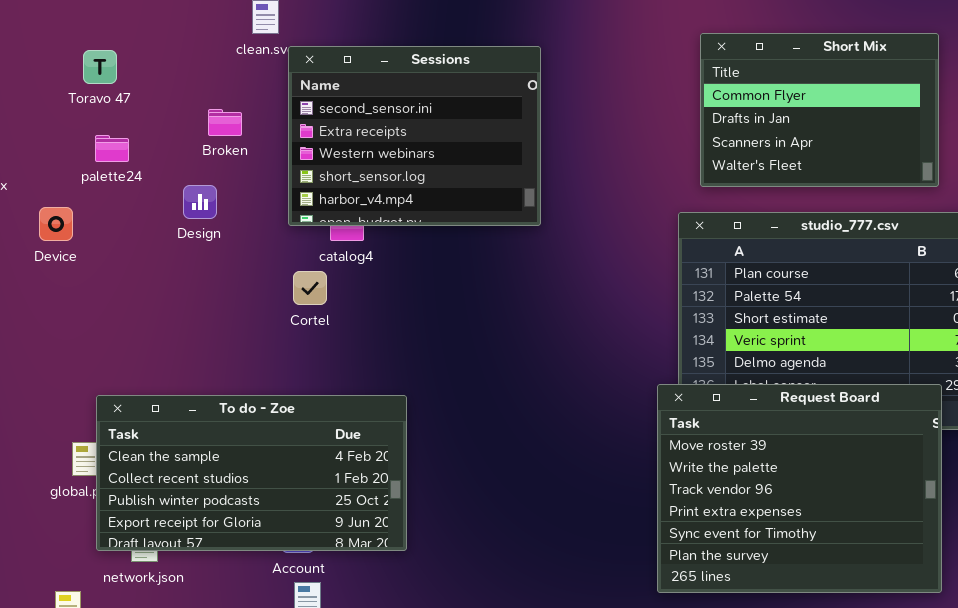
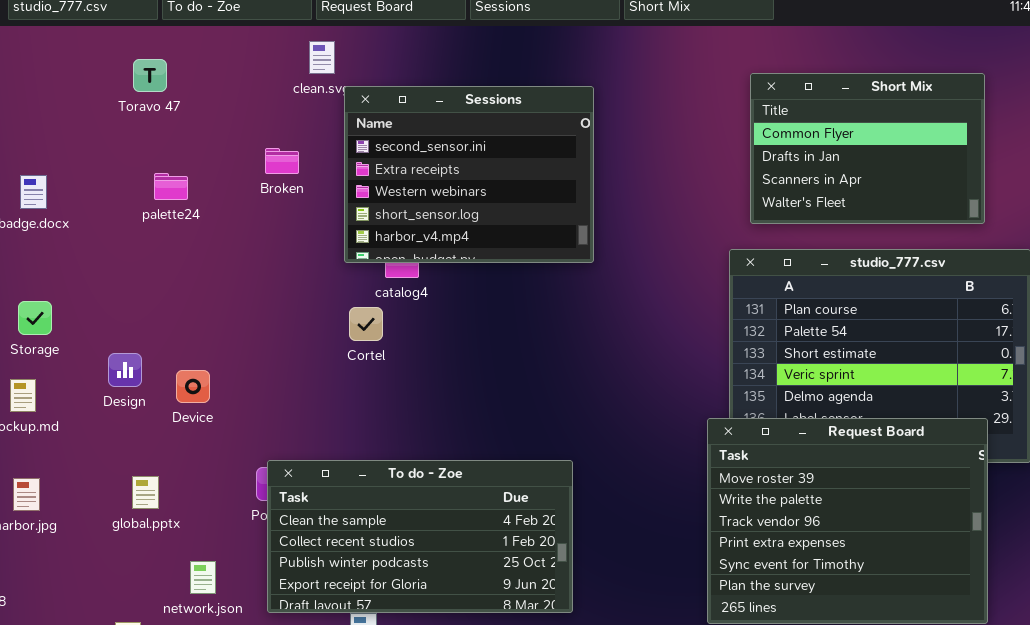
Toravo 47: [83,50,117,84] -> [133,59,167,92], moved
Design: [183,185,217,219] -> [108,353,142,387], moved
Device: [39,207,73,241] -> [176,370,210,403], moved
To do - Zoe: [96,395,407,551] -> [267,460,573,613], moved

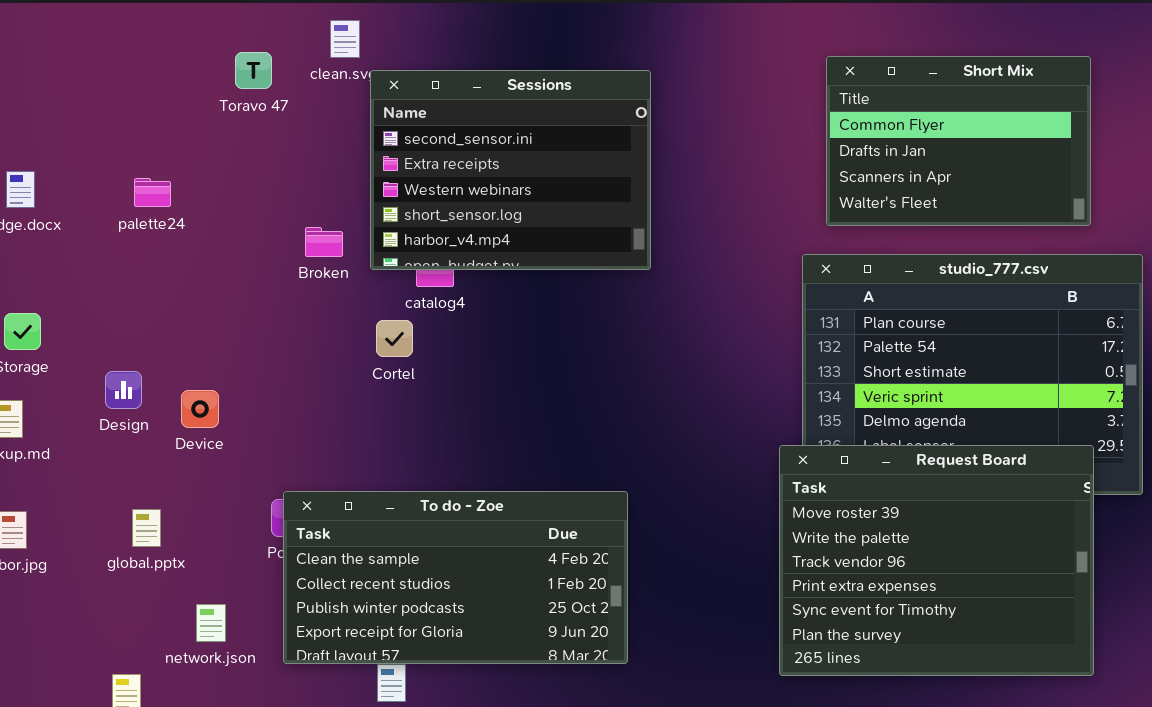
Toravo 47: [133,59,167,92] -> [235,52,272,89], moved
Broken: [265,148,299,174] -> [305,227,343,257], moved
palette24: [154,173,188,200] -> [134,178,171,207], moved

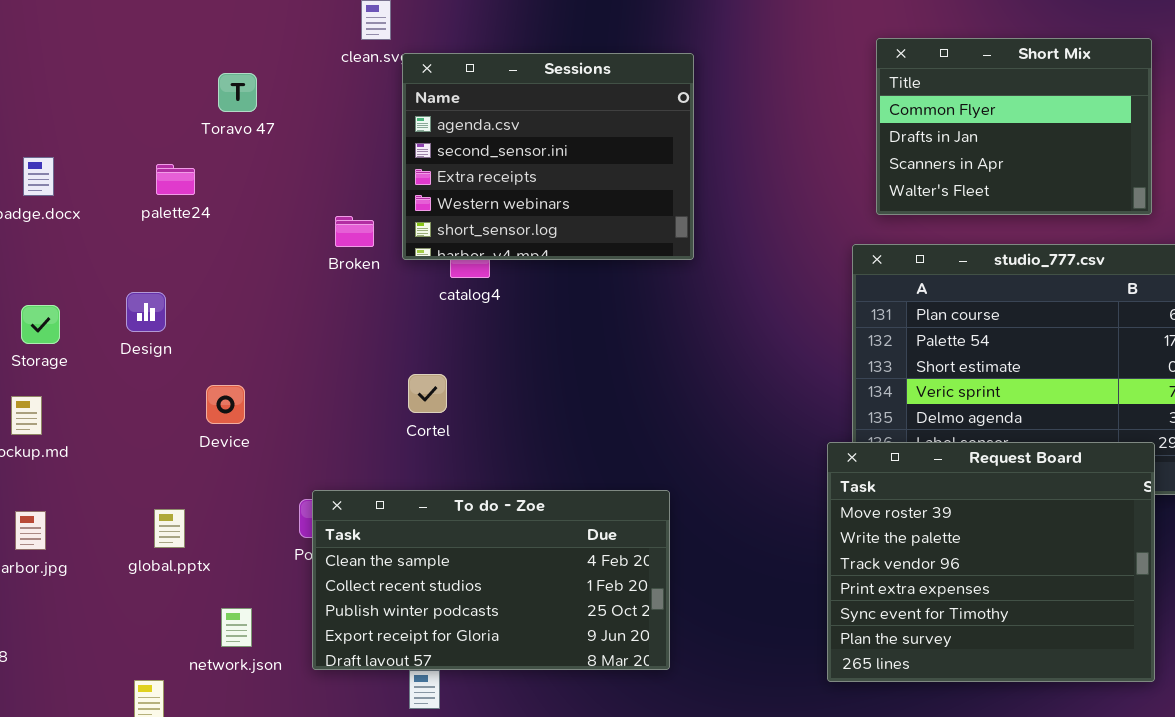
Toravo 47: [235,52,272,89] -> [218,73,257,112], moved
Sessions: [370,70,651,270] -> [402,53,694,260], scrolled up 1 row
Cortel: [376,320,413,357] -> [408,374,447,413], moved
Design: [105,371,142,409] -> [126,292,166,332], moved

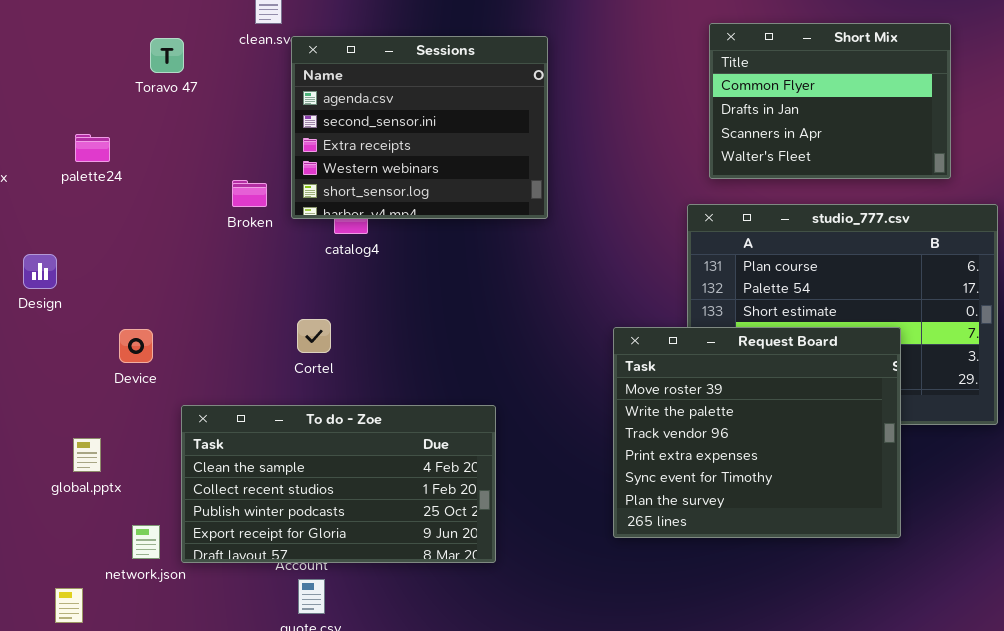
Toravo 47: [218,73,257,112] -> [150,38,184,73], moved
Design: [126,292,166,332] -> [23,254,57,289], moved
Request Board: [827,442,1155,682] -> [613,327,901,538], moved
To do - Zoe: [312,490,670,670] -> [181,405,496,563], moved

